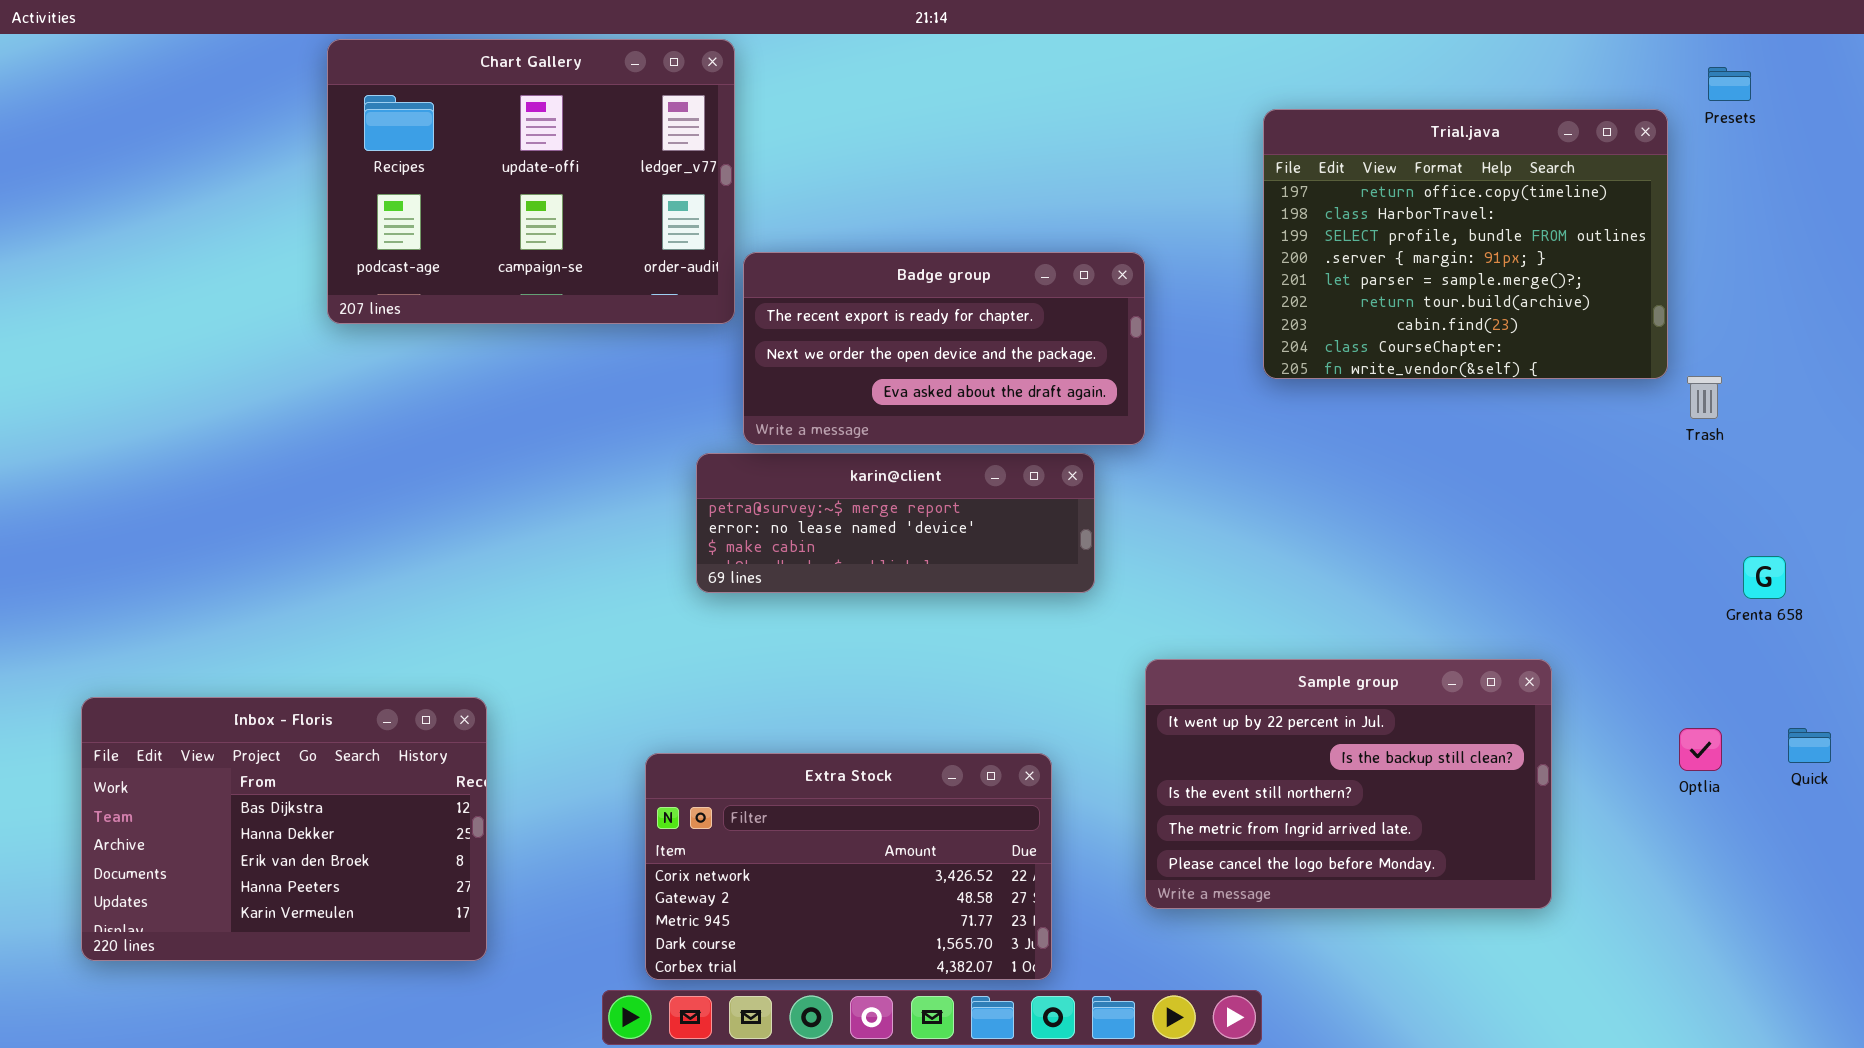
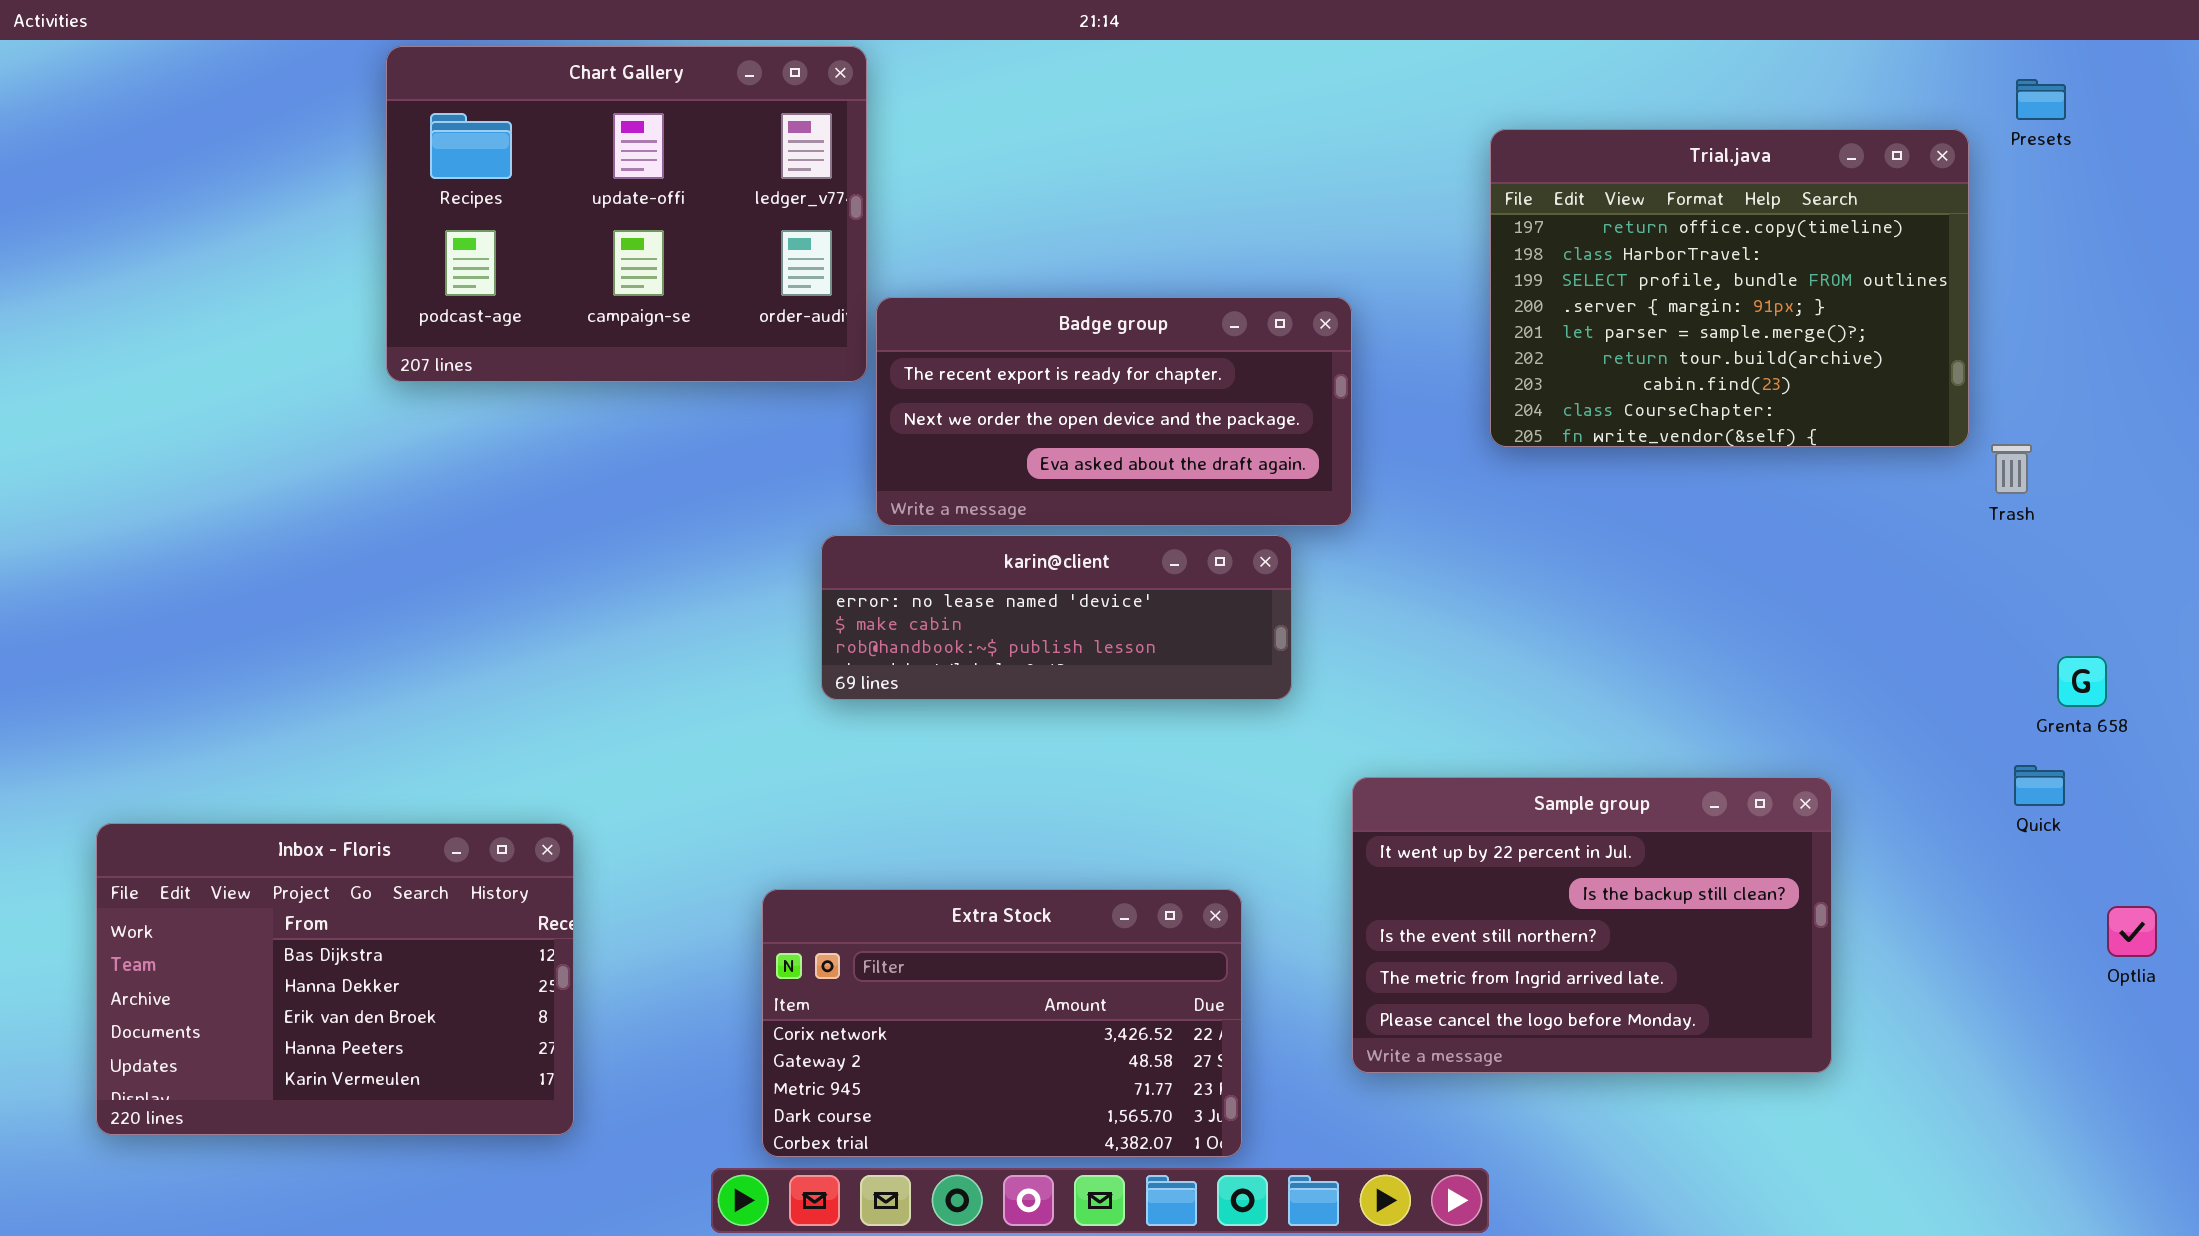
karin@client: [696,453,1095,593] -> [821,535,1292,700], scrolled down 1 row
Optlia: [1679,728,1722,771] -> [2107,906,2157,957], moved
Quick: [1788,728,1831,763] -> [2014,765,2065,806], moved

